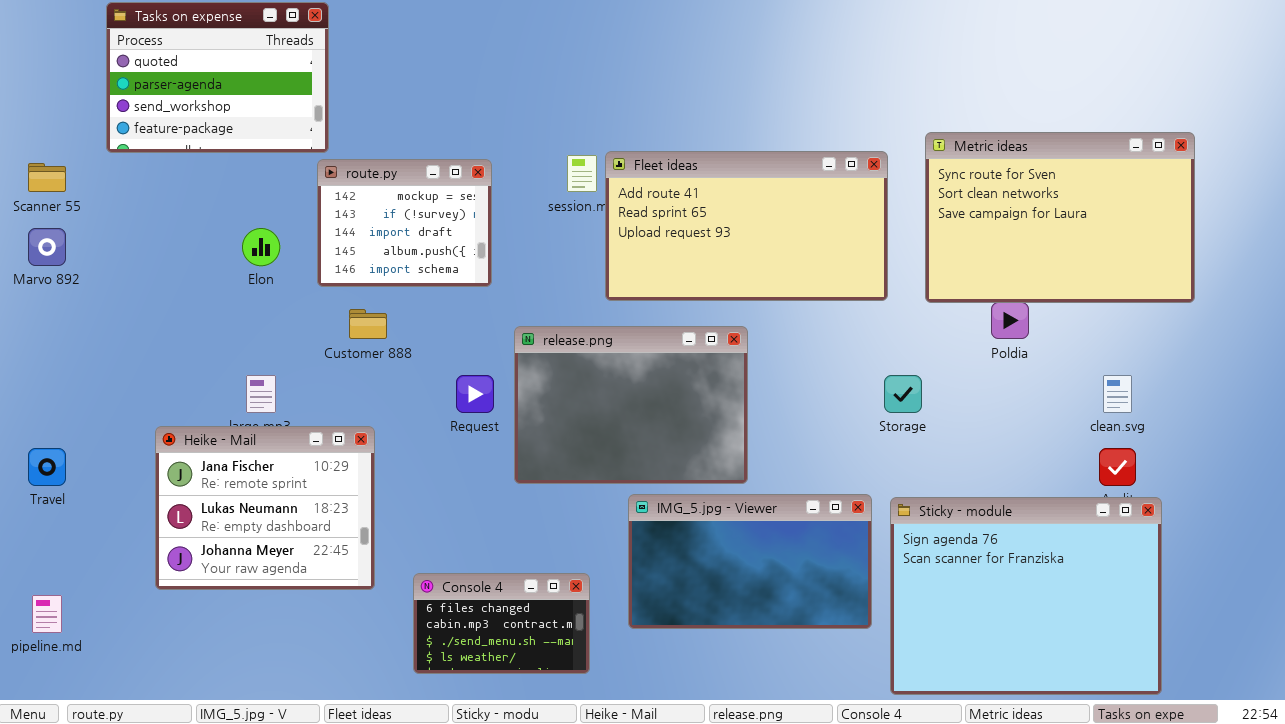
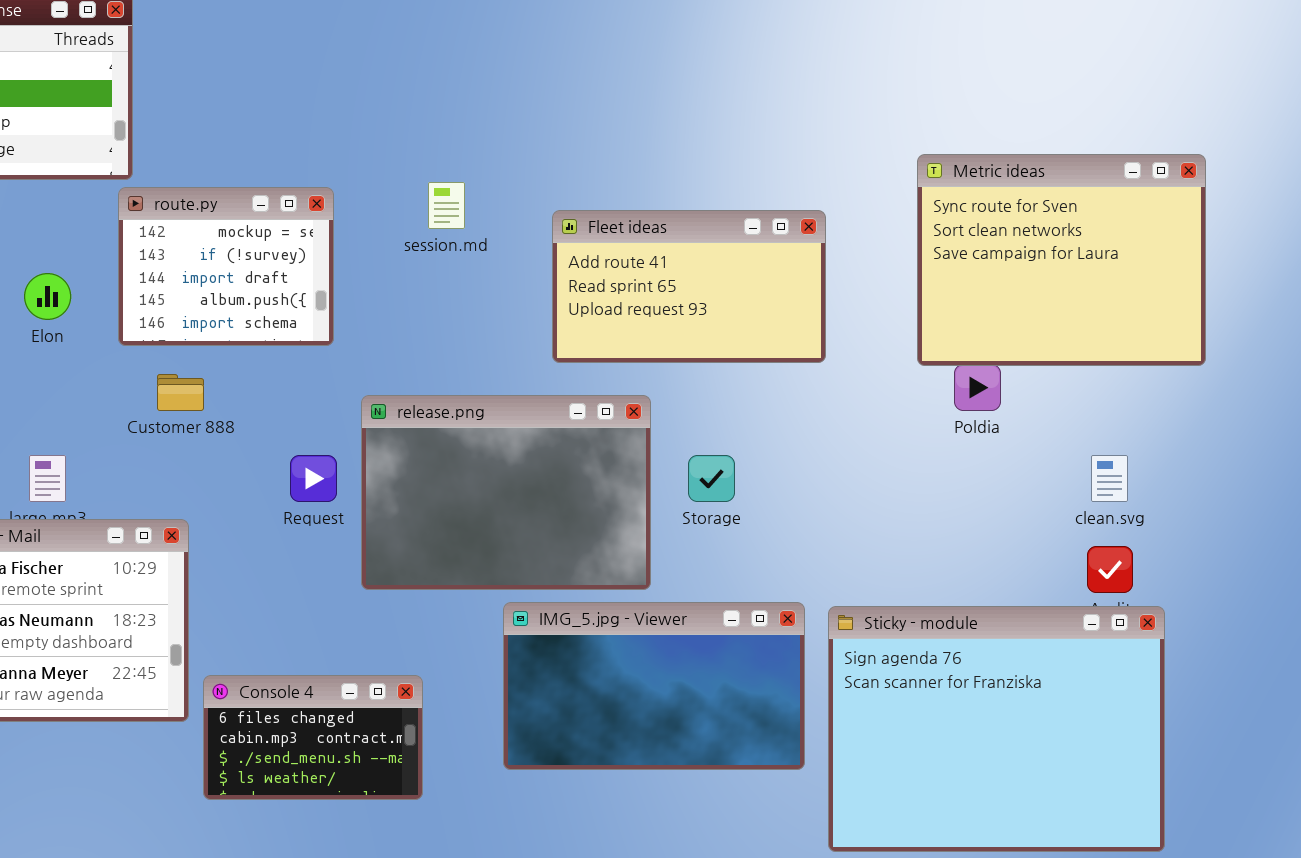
Metric ideas: [925,132,1195,303] -> [917,154,1206,366], resized
Fleet ideas: [605,151,888,301] -> [552,210,826,363], resized
Storage: [884,375,922,413] -> [688,455,735,502], moved
Console 4: [413,573,590,674] -> [203,675,423,800], moved

